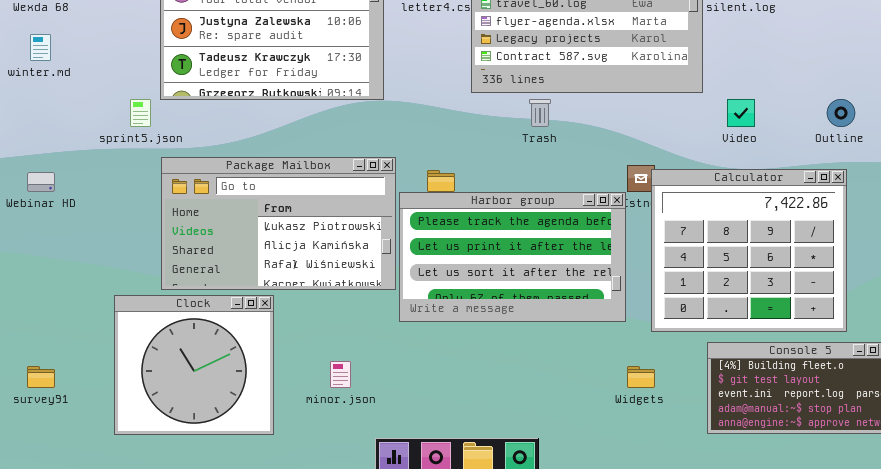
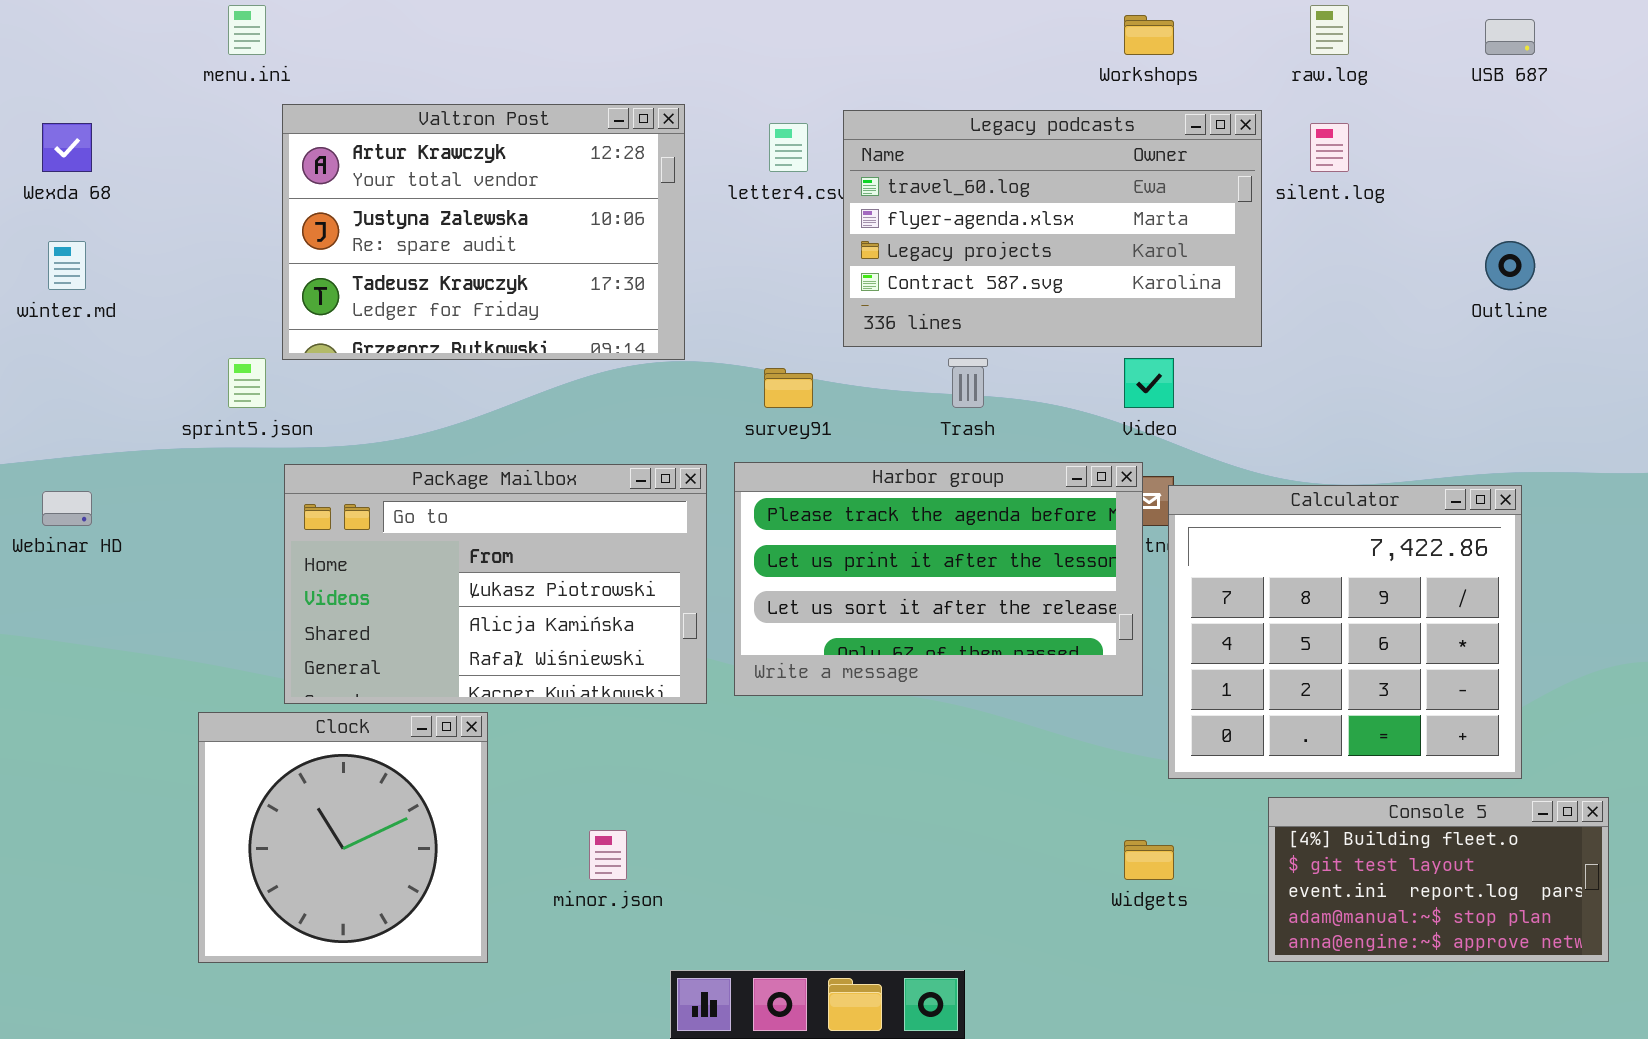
Video: [727,99,755,127] -> [1124,358,1174,408], moved
Outline: [827,99,855,127] -> [1485,241,1535,290], moved
Harbor group: [399,192,626,322] -> [734,462,1143,696], moved
survey91: [27,366,55,388] -> [764,368,813,408], moved

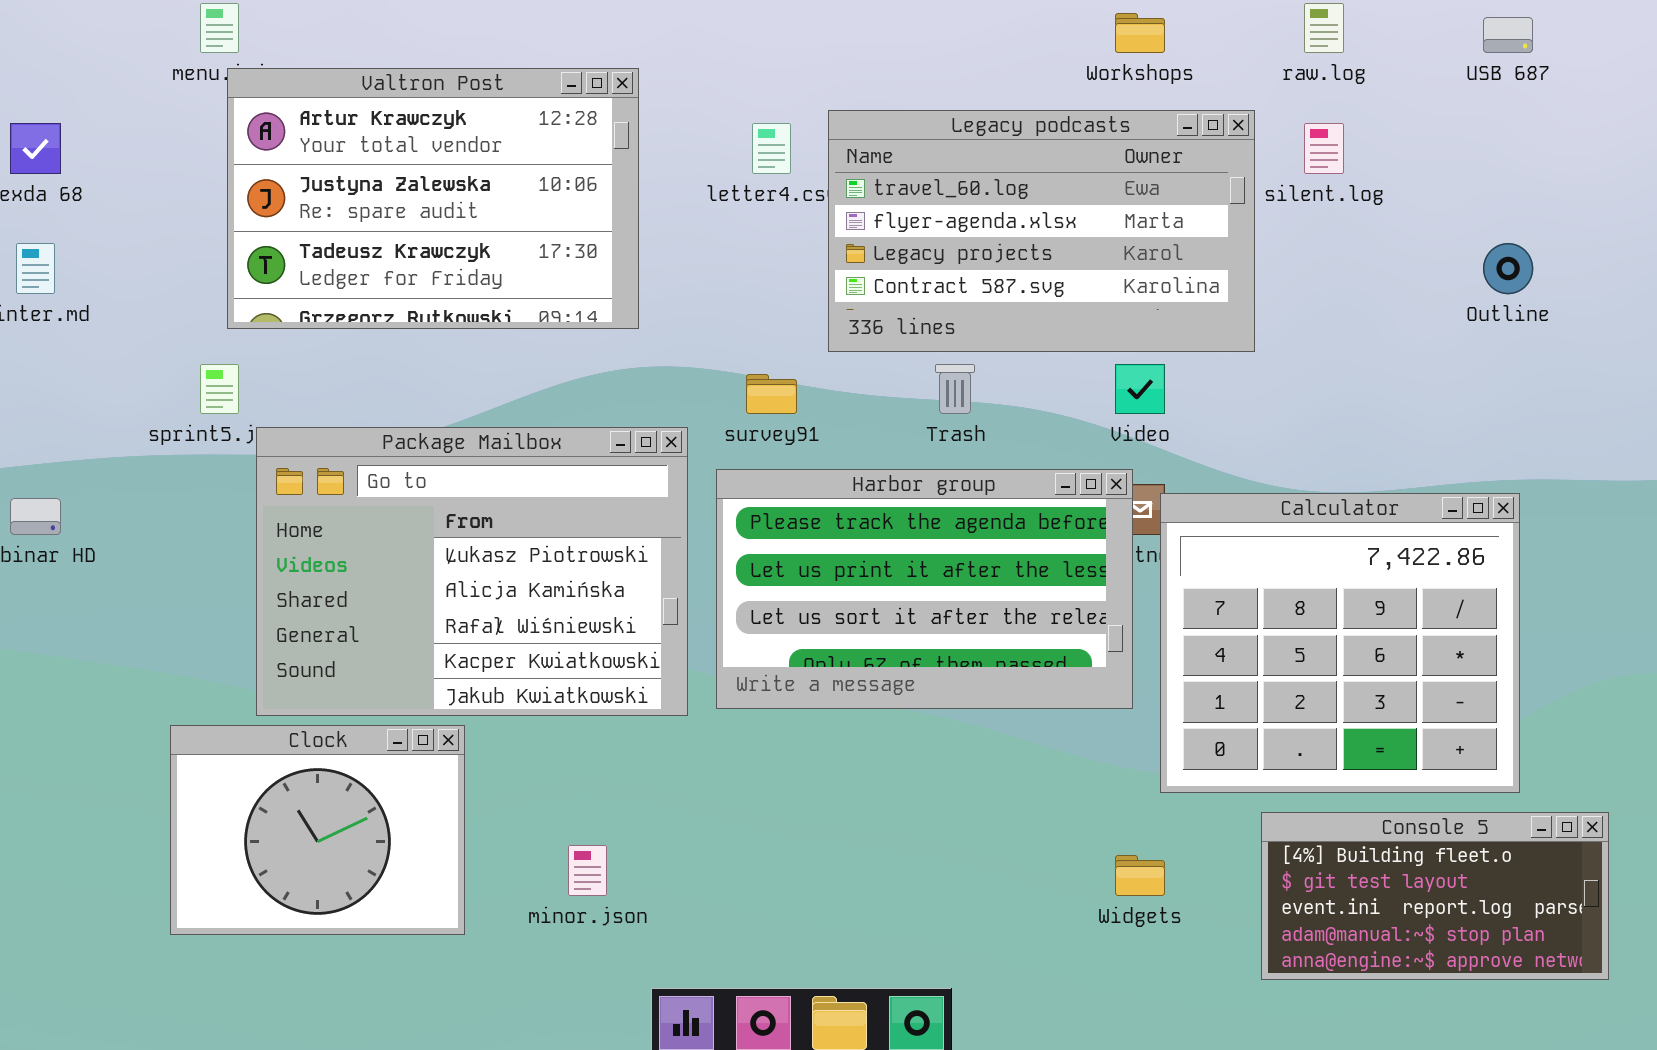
Valtron Post: [282,104,685,360] -> [227,68,639,329], moved
Package Mailbox: [284,464,707,704] -> [256,427,688,716], resized
Clock: [198,712,488,963] -> [170,725,465,935], resized

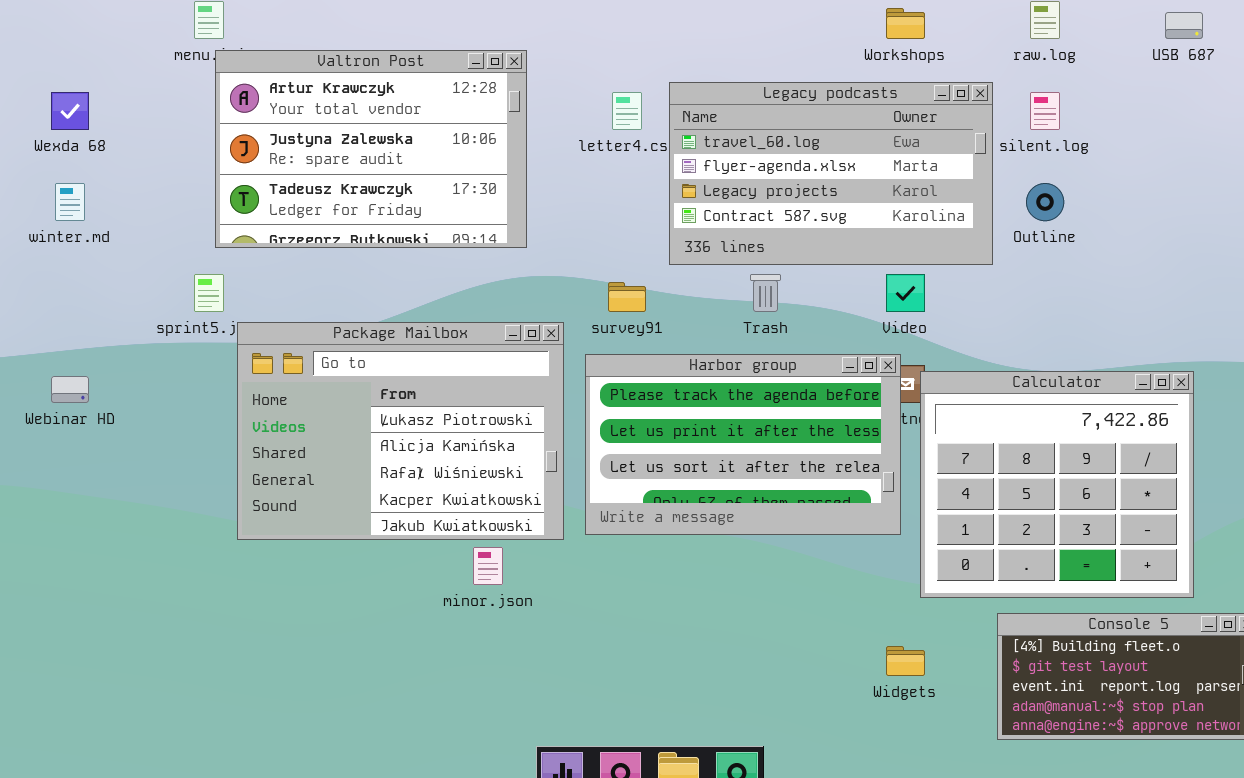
Outline: [1483,243,1533,294] -> [1026,183,1064,221], moved
Clock: [170,725,465,935] -> none, closed
minor.json: [568,845,607,896] -> [473,547,503,585], moved

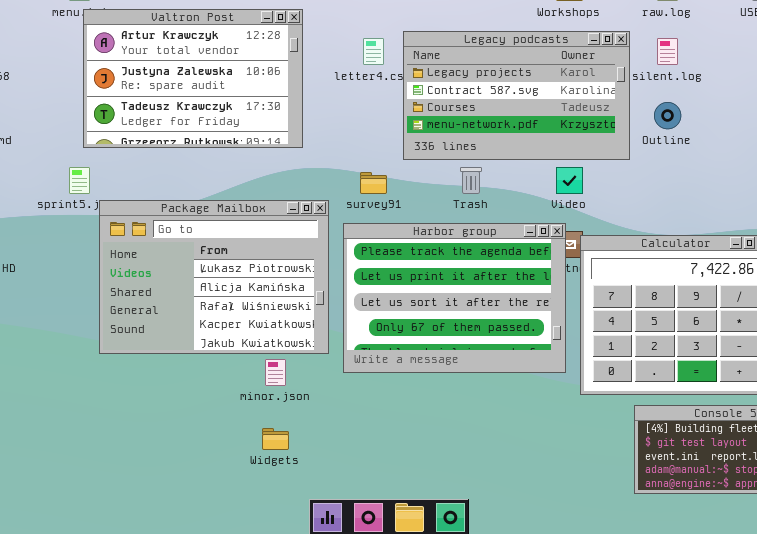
Legacy podcasts: [669,82,993,265] -> [403,31,630,160], scrolled down 2 rows
Harbor group: [585,354,901,535] -> [343,223,566,373], resized
Widgets: [886,646,925,676] -> [262,428,289,450], moved

